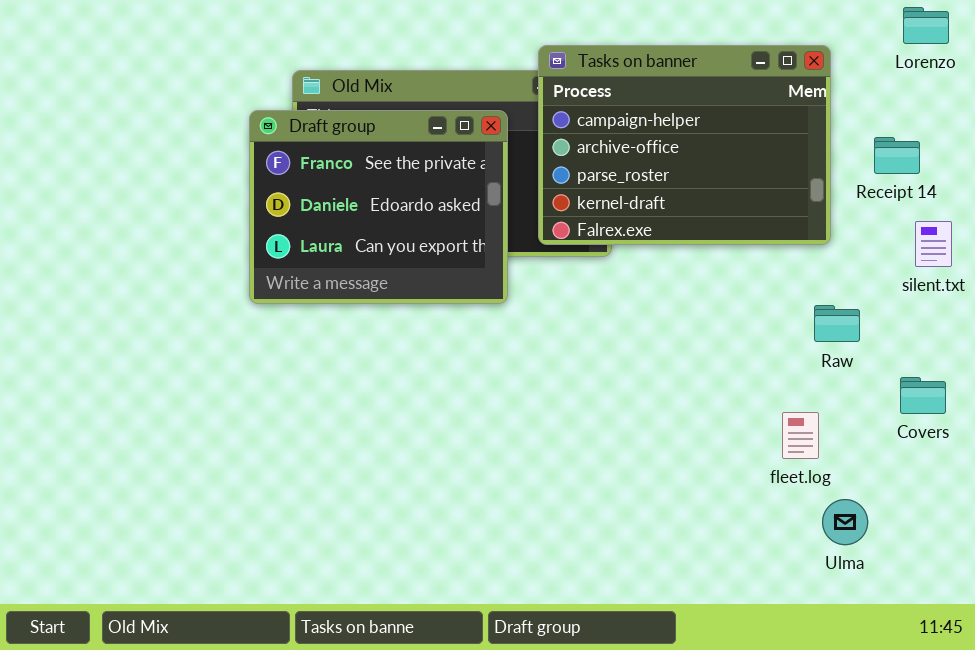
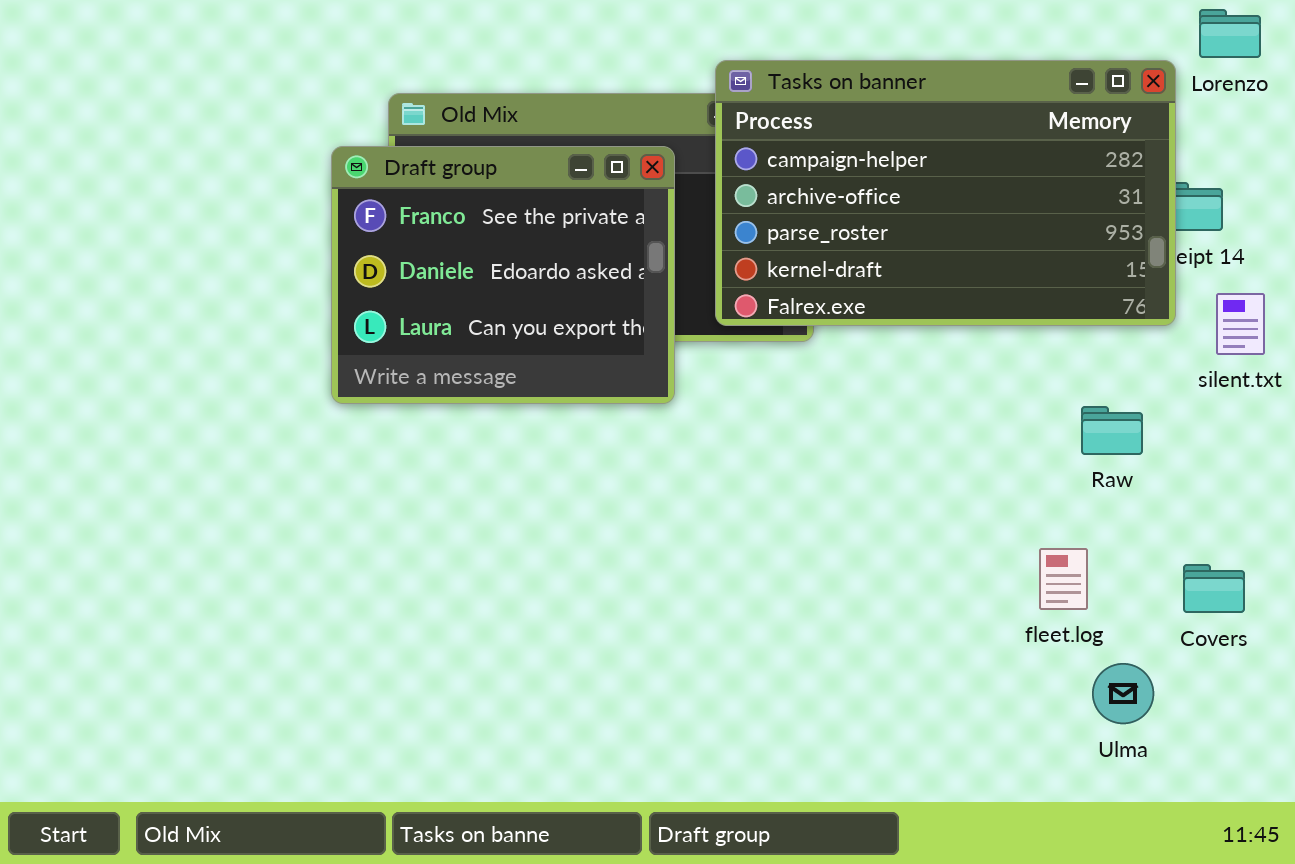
Tasks on banner: [538,45,831,245] -> [715,60,1176,326], resized
Covers: [900,377,946,414] -> [1183,564,1245,613], moved

